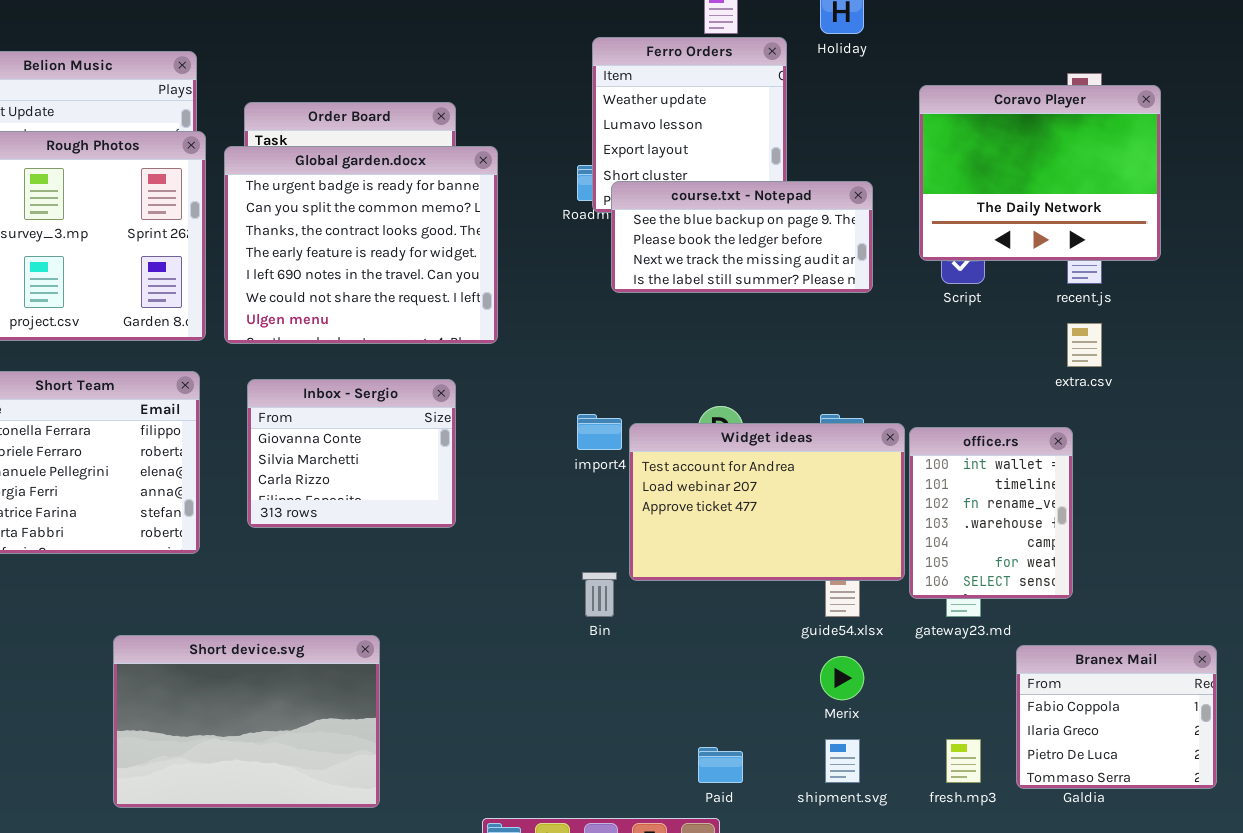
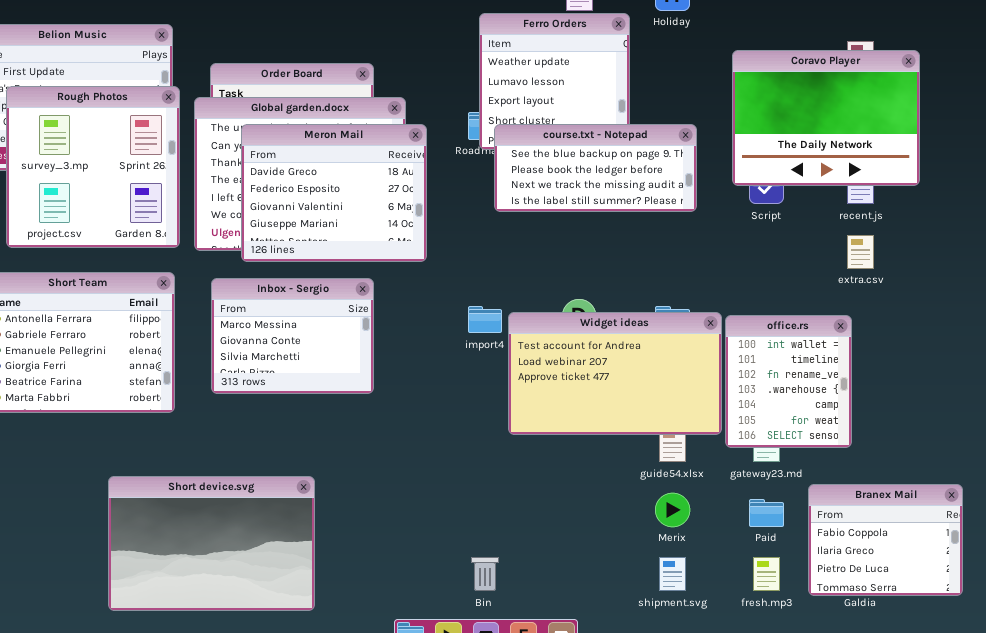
Meron Mail: none -> [241,124,427,262], opened
Inbox - Sergio: [247,379,456,528] -> [211,278,374,394], scrolled up 1 row
Bin: [582,572,617,617] -> [471,557,499,591], moved
Paid: [698,747,743,783] -> [749,499,784,527], moved

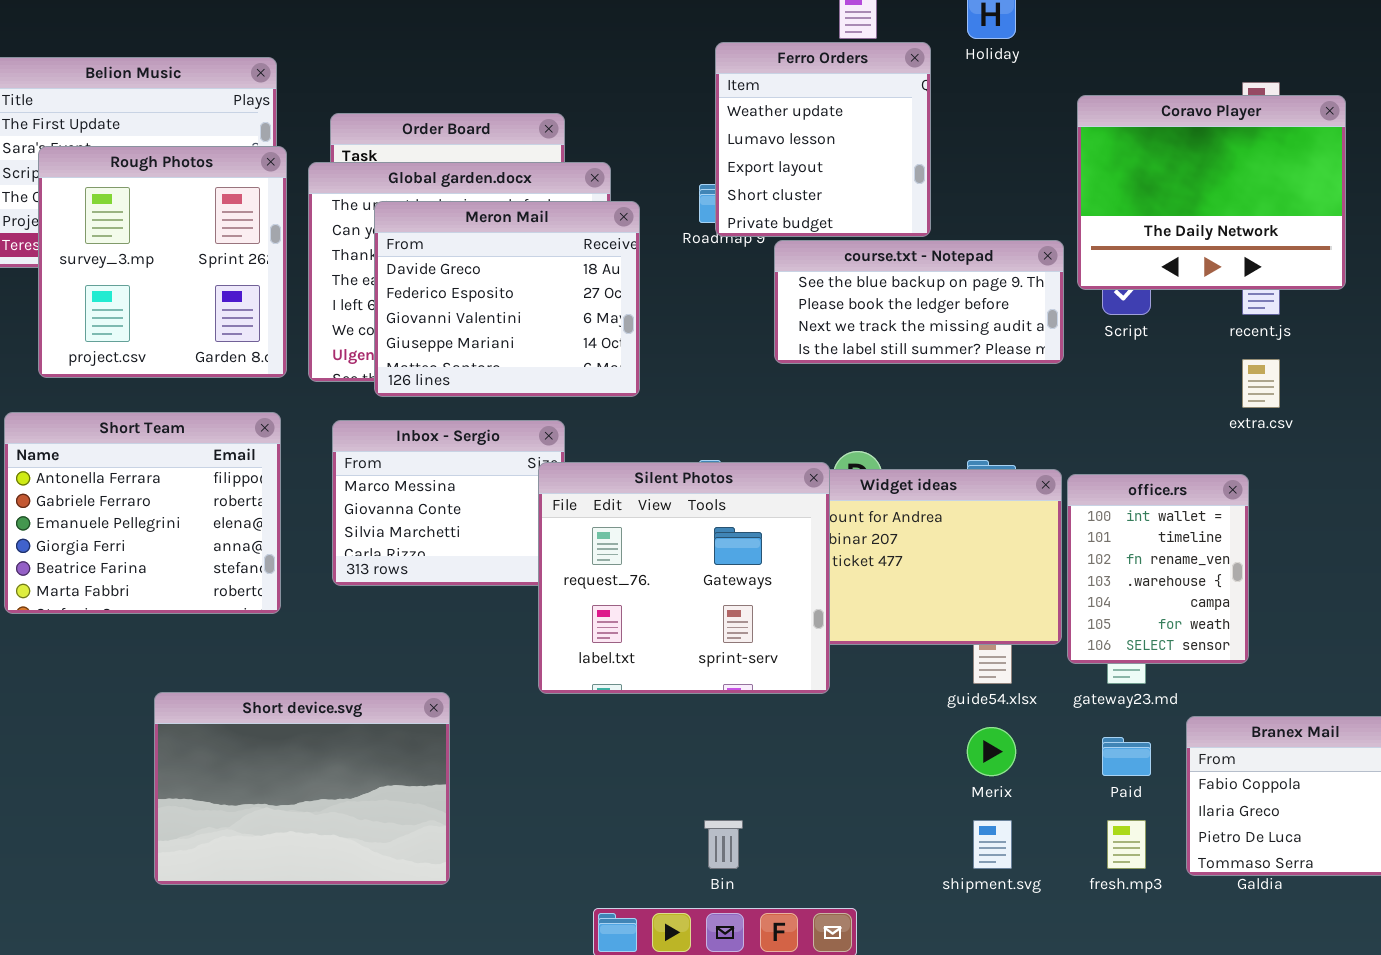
course.txt - Notepad: [494,124,697,212] -> [774,240,1064,364], moved
Silent Photos: none -> [538,462,830,694], opened
Short device.svg: [108,476,315,611] -> [154,692,450,885], moved

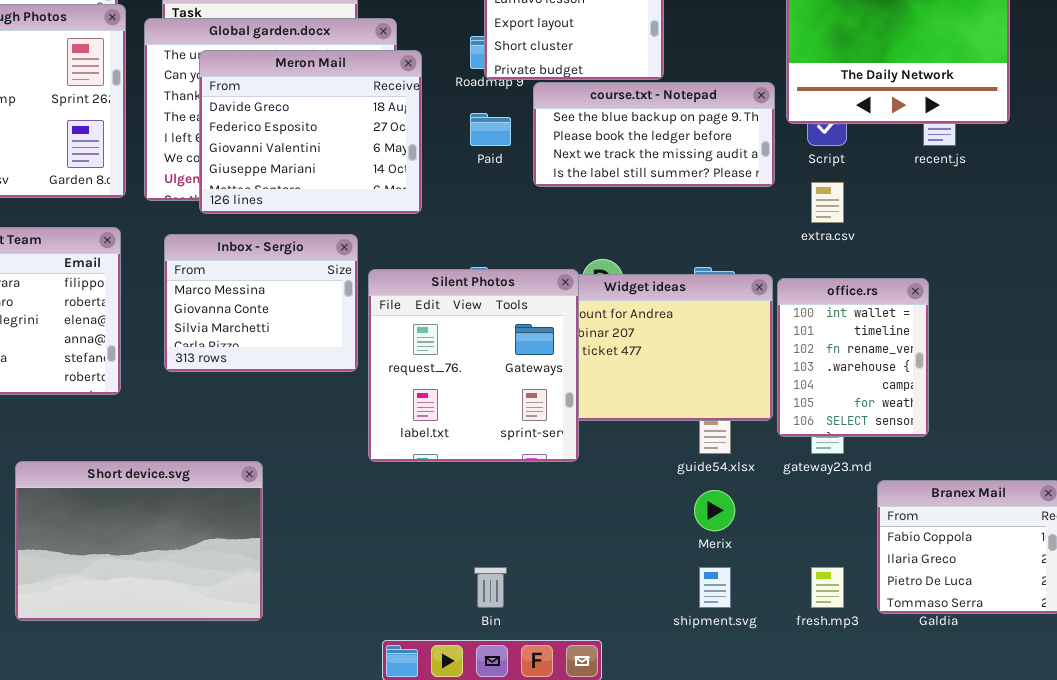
extra.csv: [1242,359,1280,408] -> [811,182,844,223], moved
Silent Photos: [538,462,830,694] -> [368,269,579,462], resized
Paid: [1102,737,1151,776] -> [470,113,511,146], moved

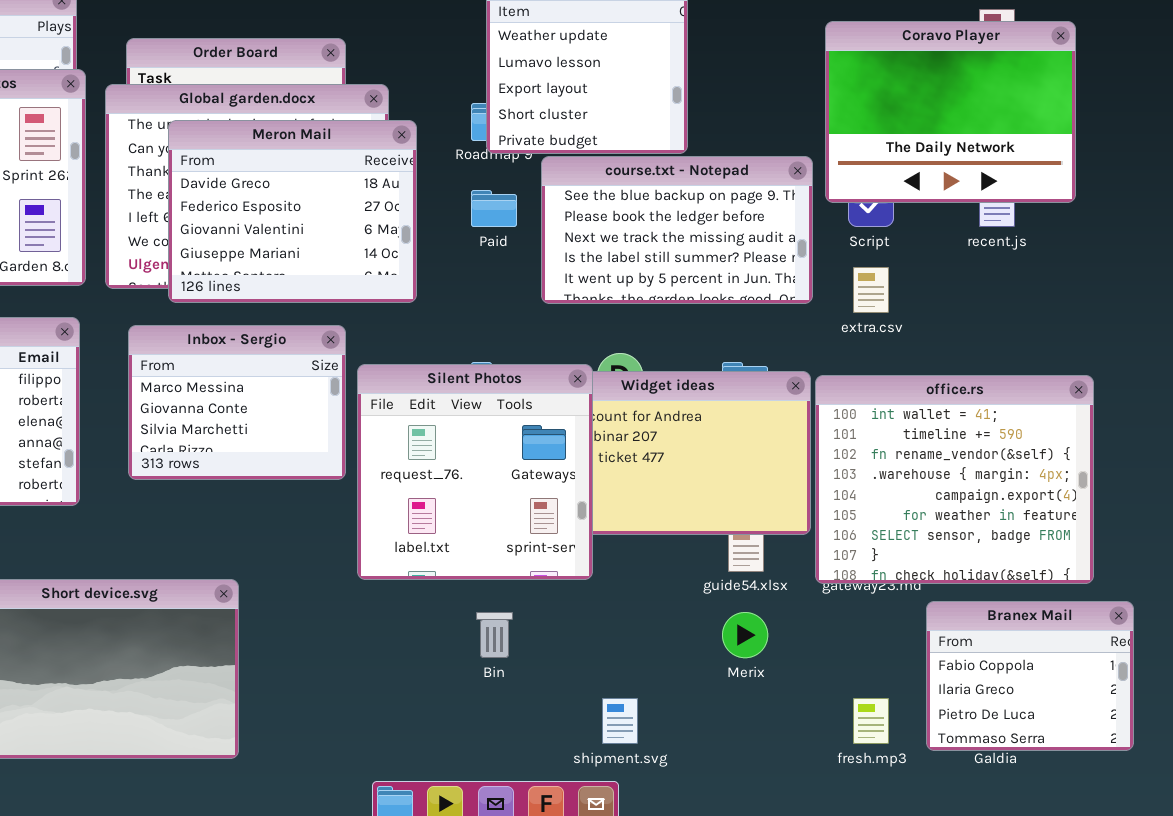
course.txt - Notepad: [533,82,775,187] -> [541,156,813,304], resized
office.rs: [777,278,929,437] -> [815,375,1094,584], resized
Bin: [474,567,507,608] -> [476,612,513,658], moved
shipment.svg: [699,567,731,608] -> [602,698,638,744], moved

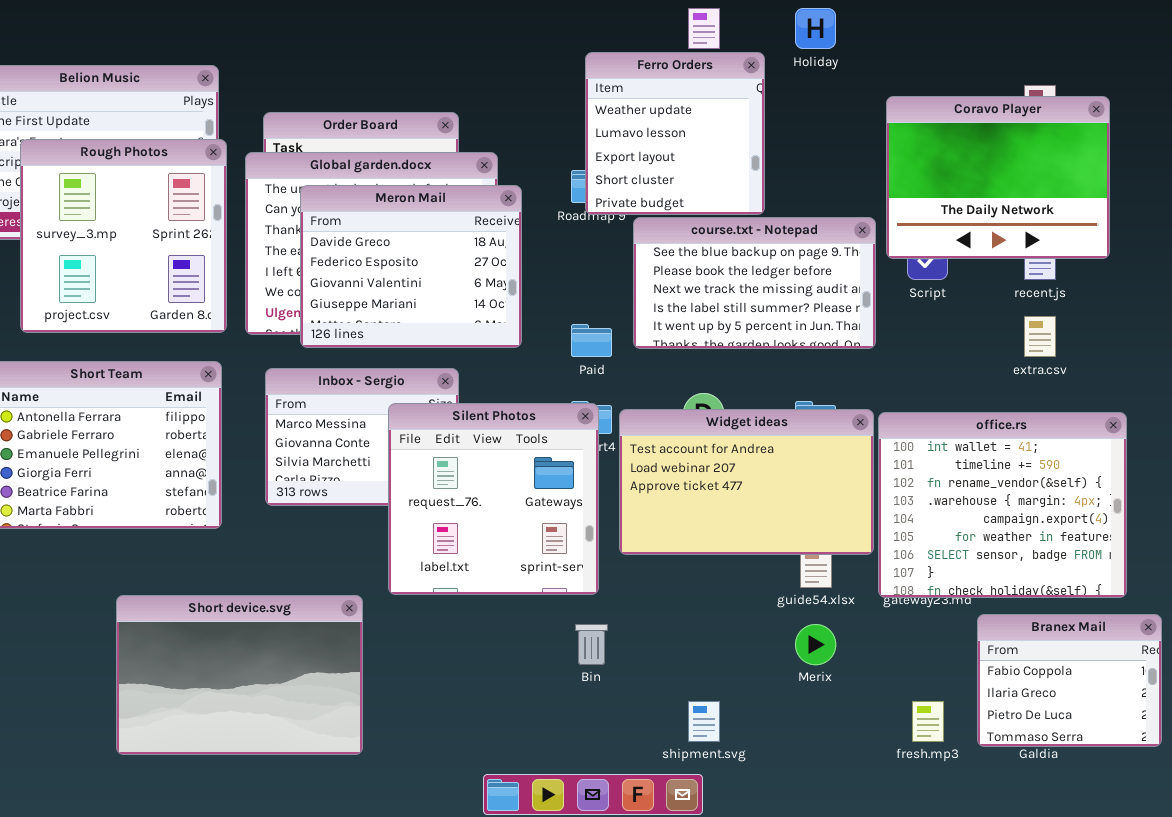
Paid: [471,190,517,227] -> [571,324,612,357], moved
extra.csv: [853,267,889,313] -> [1024,316,1056,357], moved
Silent Photos: [357,364,593,580] -> [388,403,599,595], moved

